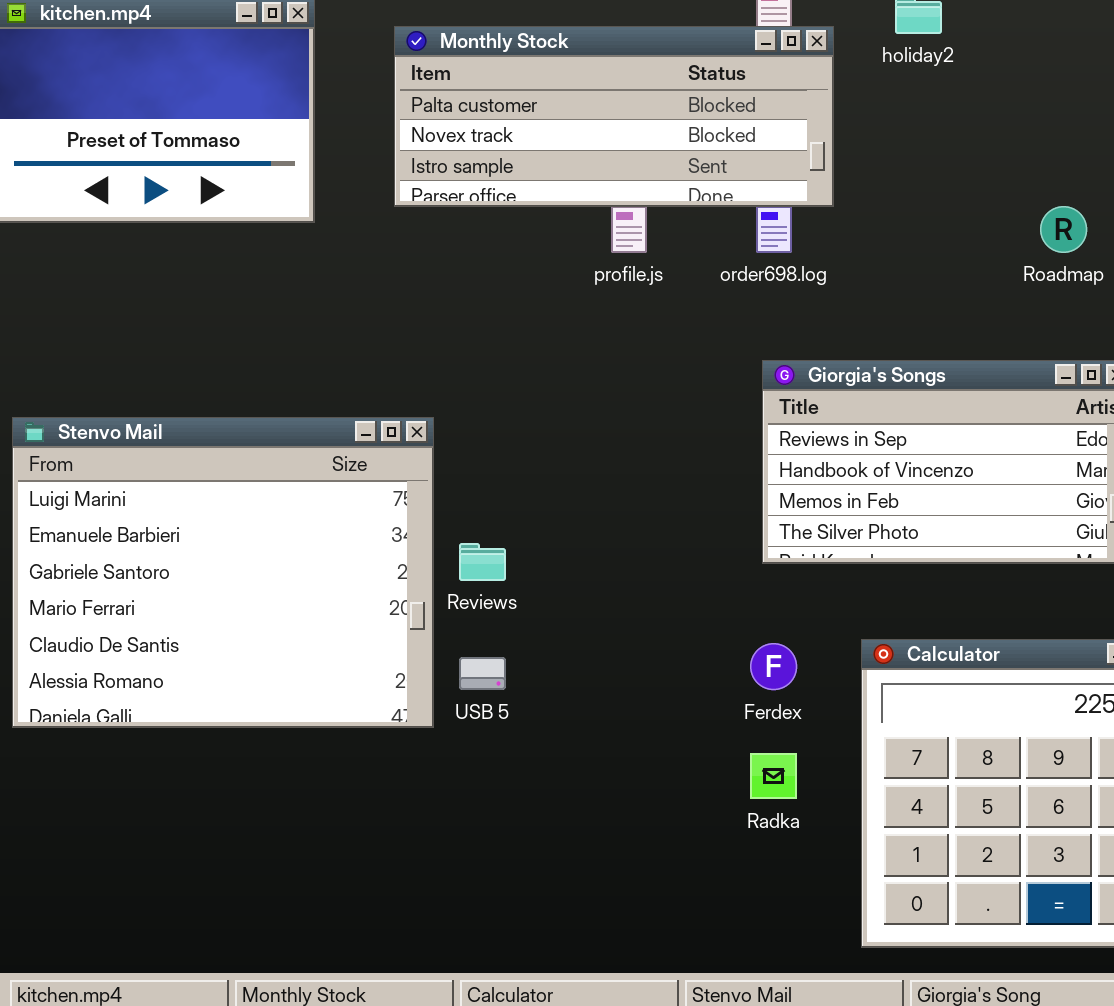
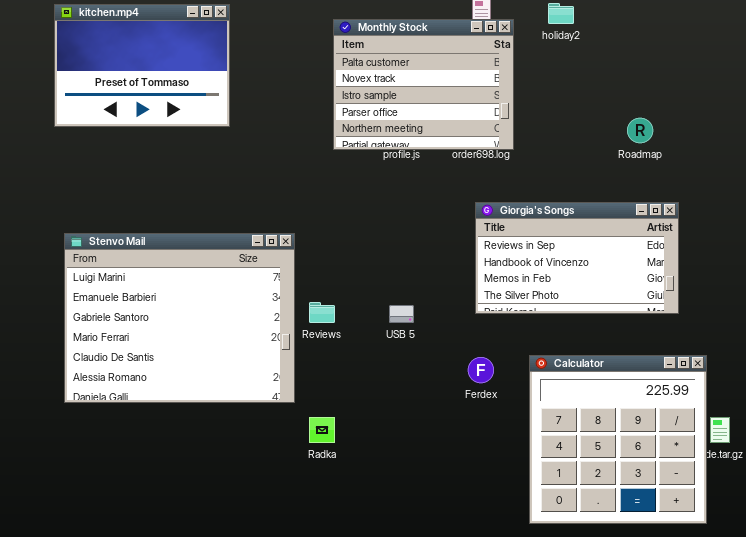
Monthly Stock: [394,26,834,207] -> [333,19,514,150], resized
USB 5: [459,657,506,690] -> [389,305,414,323], moved
Radka: [750,753,797,799] -> [309,417,335,443], moved

